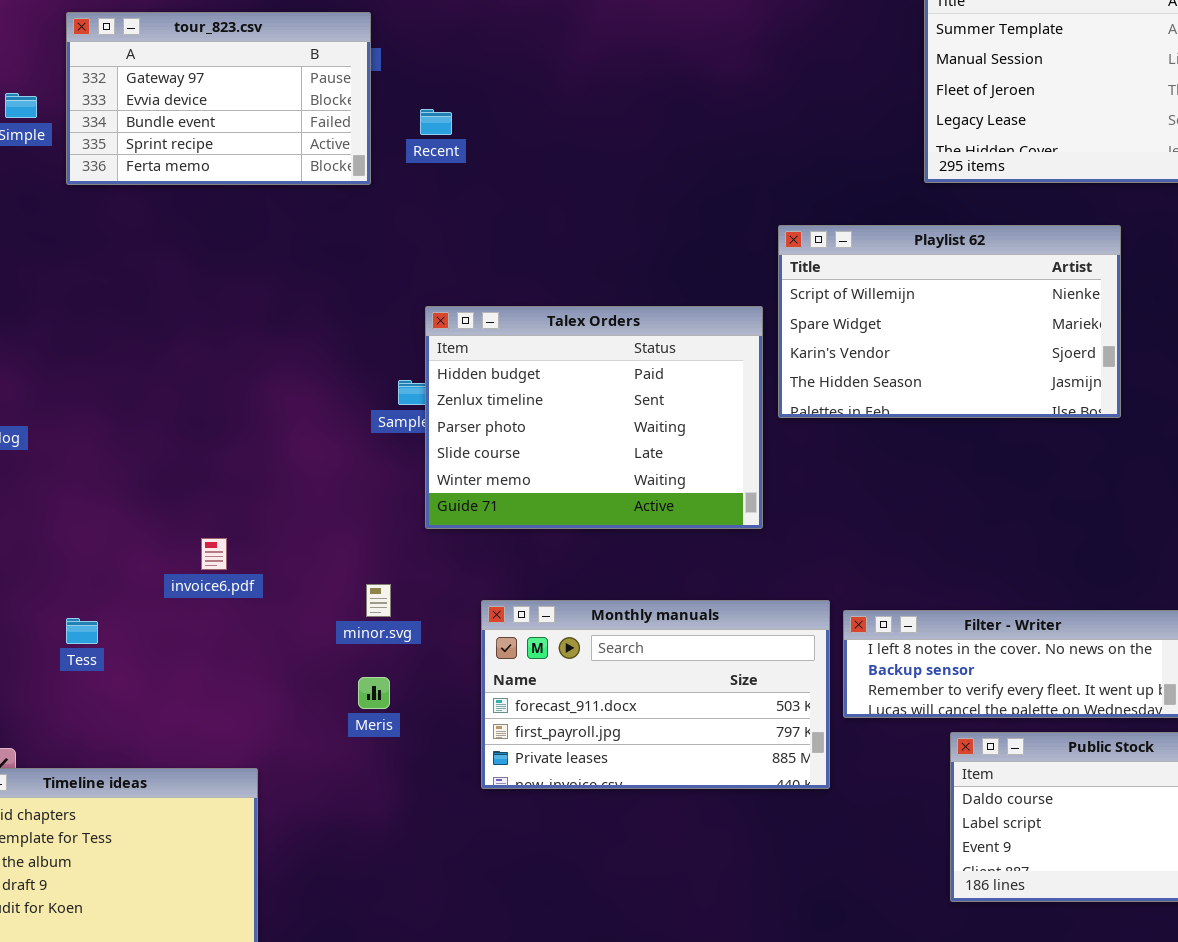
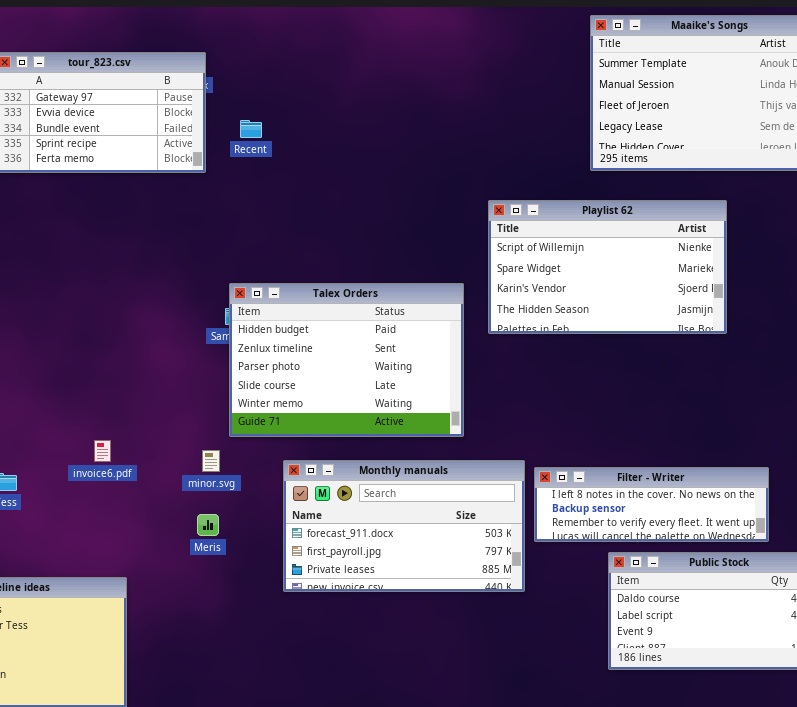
Talex Orders: [425,306,763,529] -> [229,283,464,437], moved
invoice6.pdf: [201,538,227,570] -> [94,440,111,462], moved

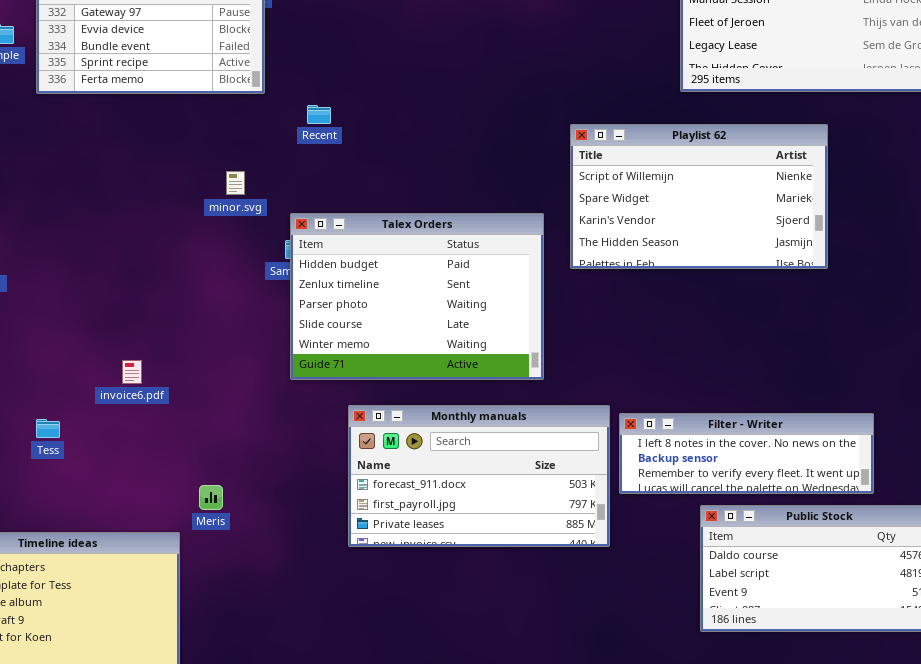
Recent: [240,120,262,138] -> [307,105,331,124], moved
invoice6.pdf: [94,440,111,462] -> [122,360,142,384], moved
minor.svg: [202,450,220,472] -> [226,171,245,195], moved
Meris: [197,514,219,536] -> [199,485,223,510], moved

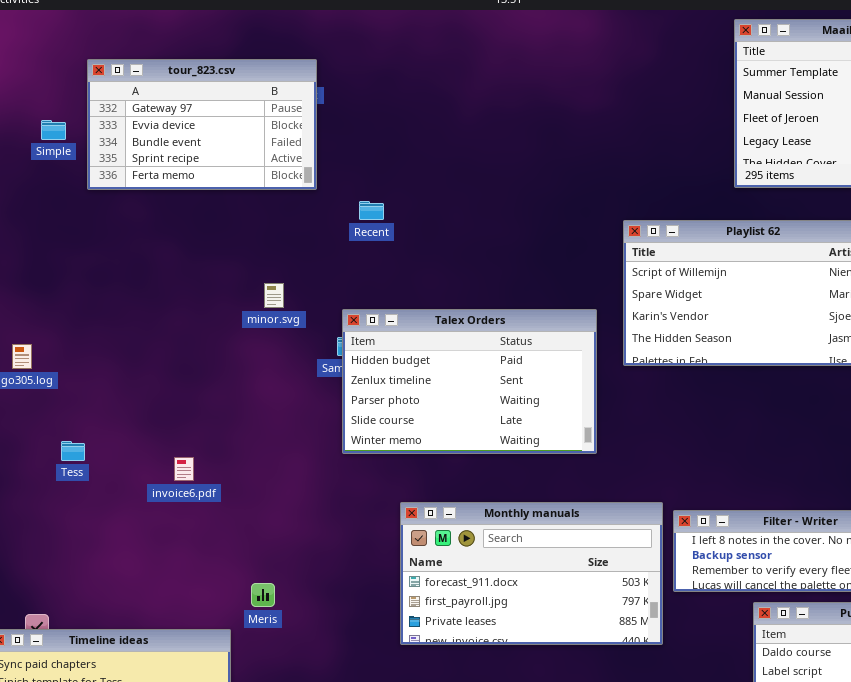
minor.svg: [226,171,245,195] -> [264,283,284,308], moved
Talex Orders: [290,213,544,380] -> [342,309,597,454], resized
Tess: [36,419,60,438] -> [61,441,85,461], moved

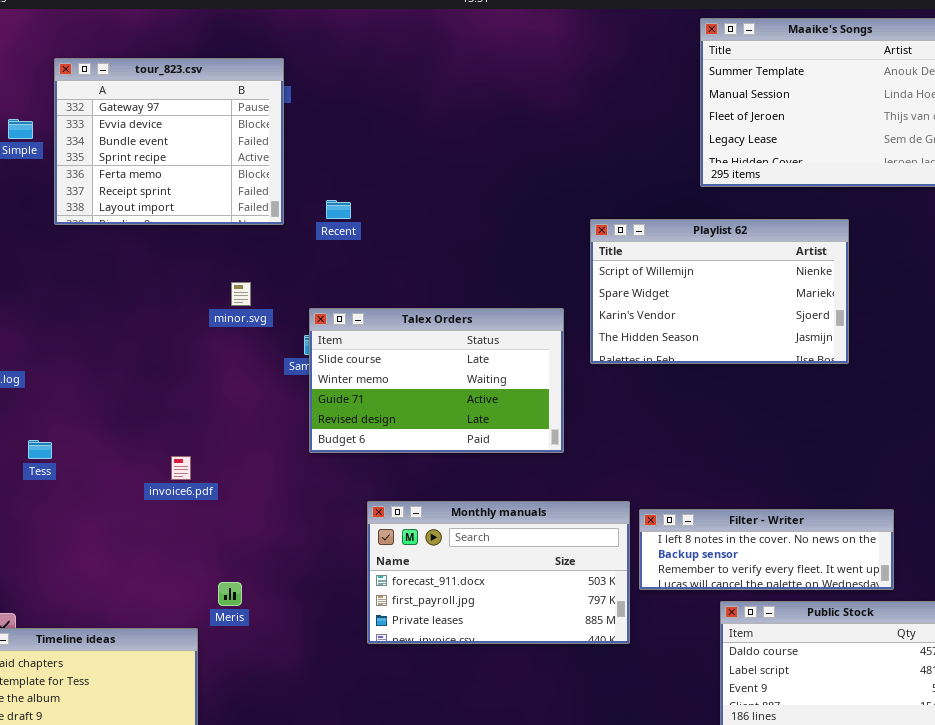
tour_823.csv: [87,59,317,190] -> [54,58,284,225], resized
Talex Orders: [342,309,597,454] -> [309,308,564,453], scrolled down 3 rows
invoice6.pdf: [174,457,194,481] -> [171,456,191,480], moved

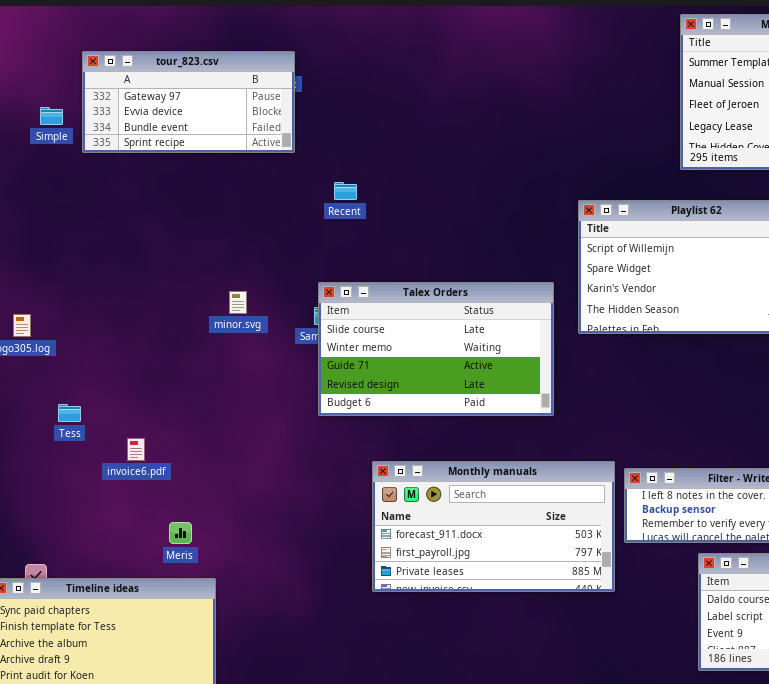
tour_823.csv: [54,58,284,225] -> [82,51,295,153], resized
minor.svg: [231,282,251,306] -> [229,291,247,314], moved
invoice6.pdf: [171,456,191,480] -> [127,438,145,461], moved
Meris: [218,582,242,606] -> [169,522,192,544], moved

